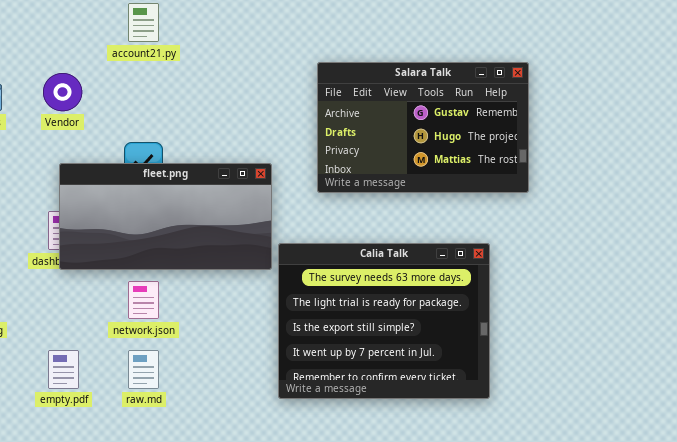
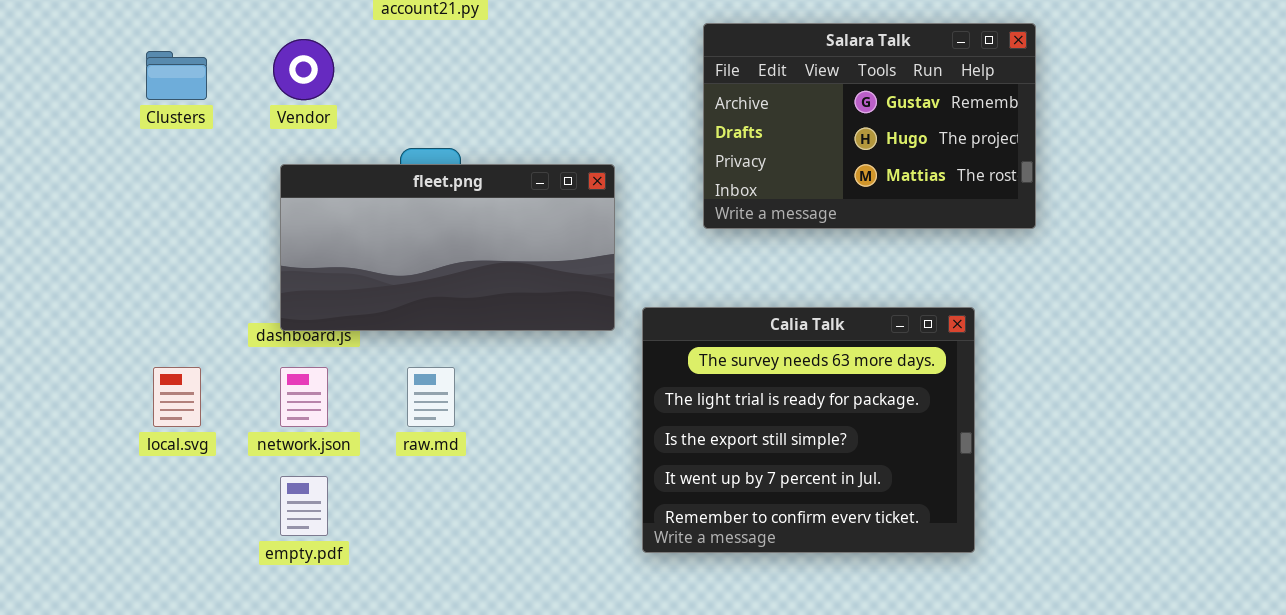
fleet.png: [59,163,272,270] -> [280,164,615,331], moved
network.json: [128,281,159,319] -> [280,367,328,427], moved
raw.md: [128,350,159,389] -> [407,367,455,427], moved

